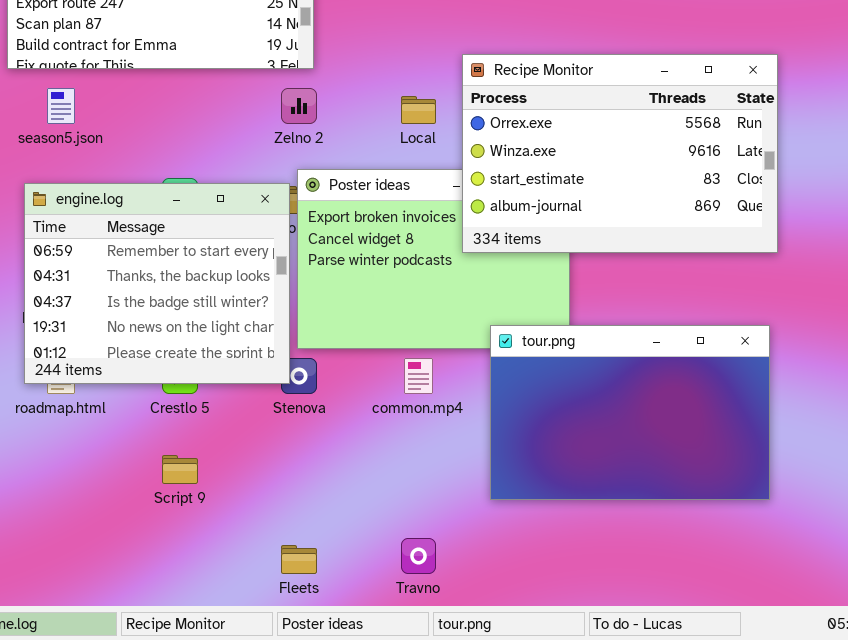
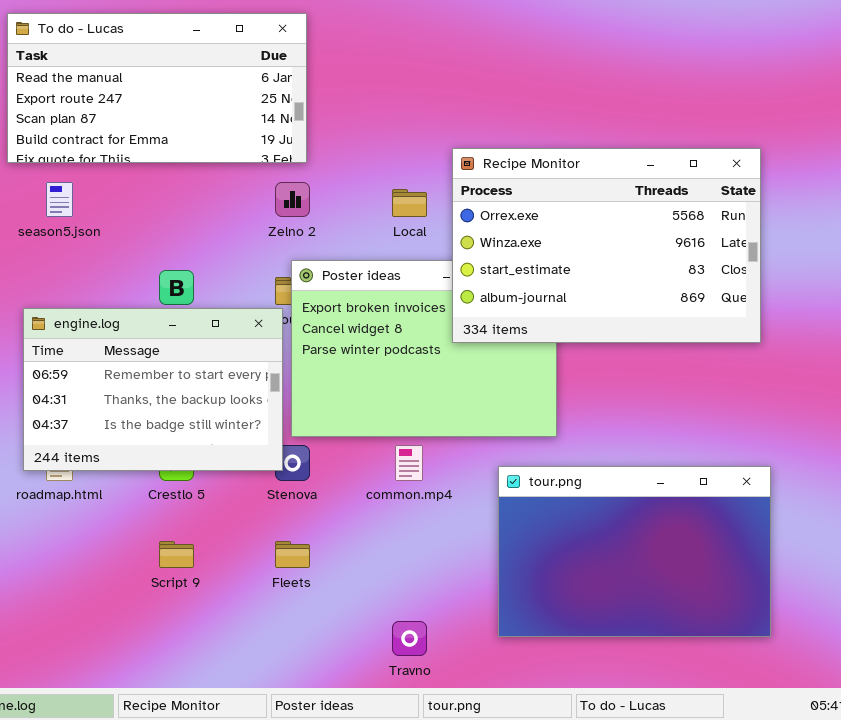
engine.log: [24,183,290,384] -> [23,308,283,471], resized
tour.png: [490,325,770,500] -> [498,466,771,637], moved
Fleets: [281,545,317,574] -> [275,541,310,568], moved

